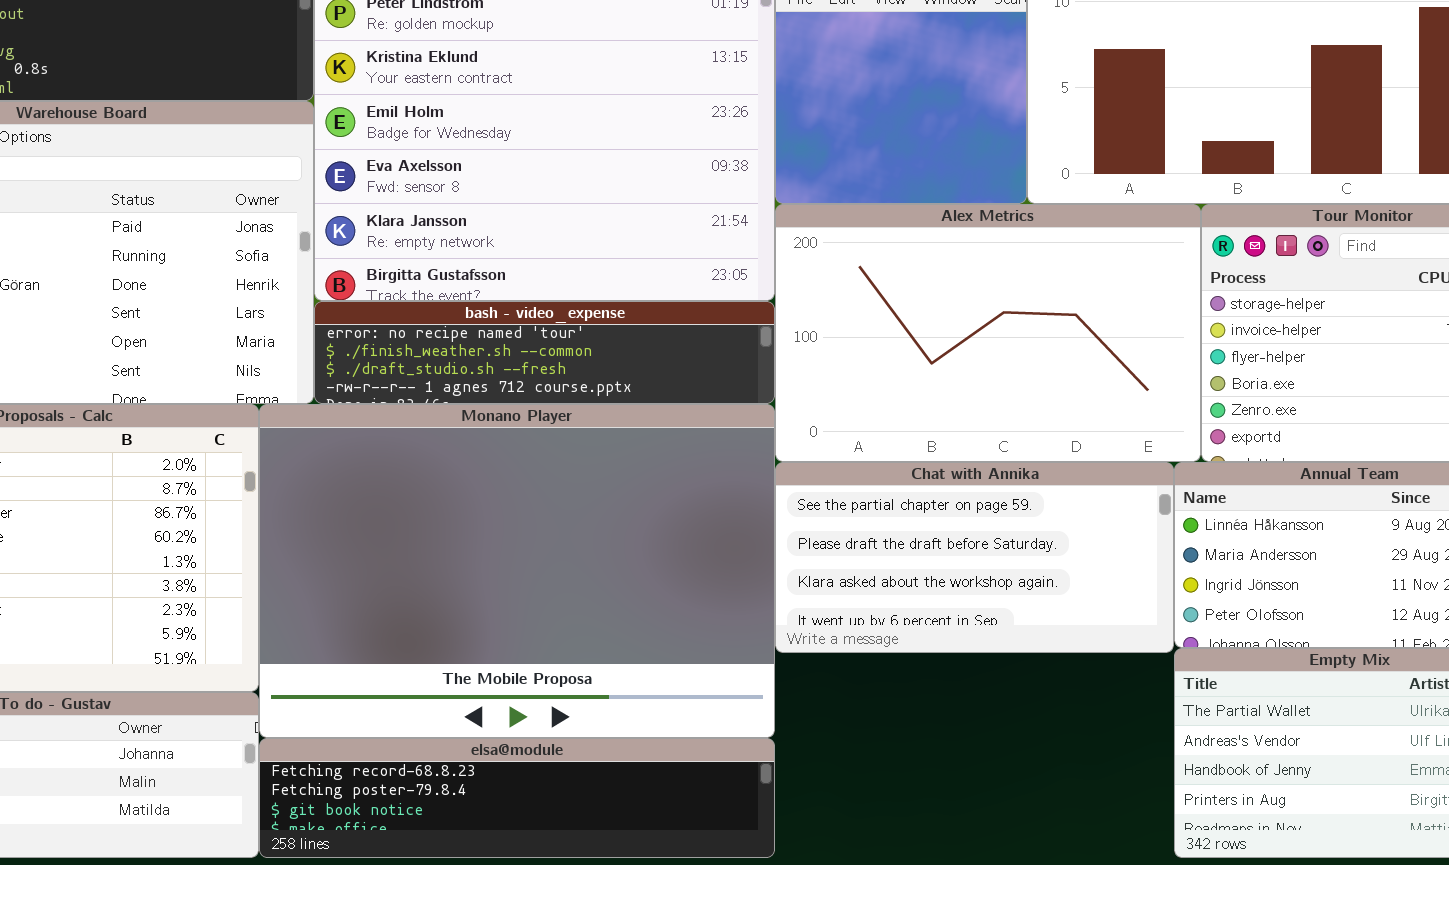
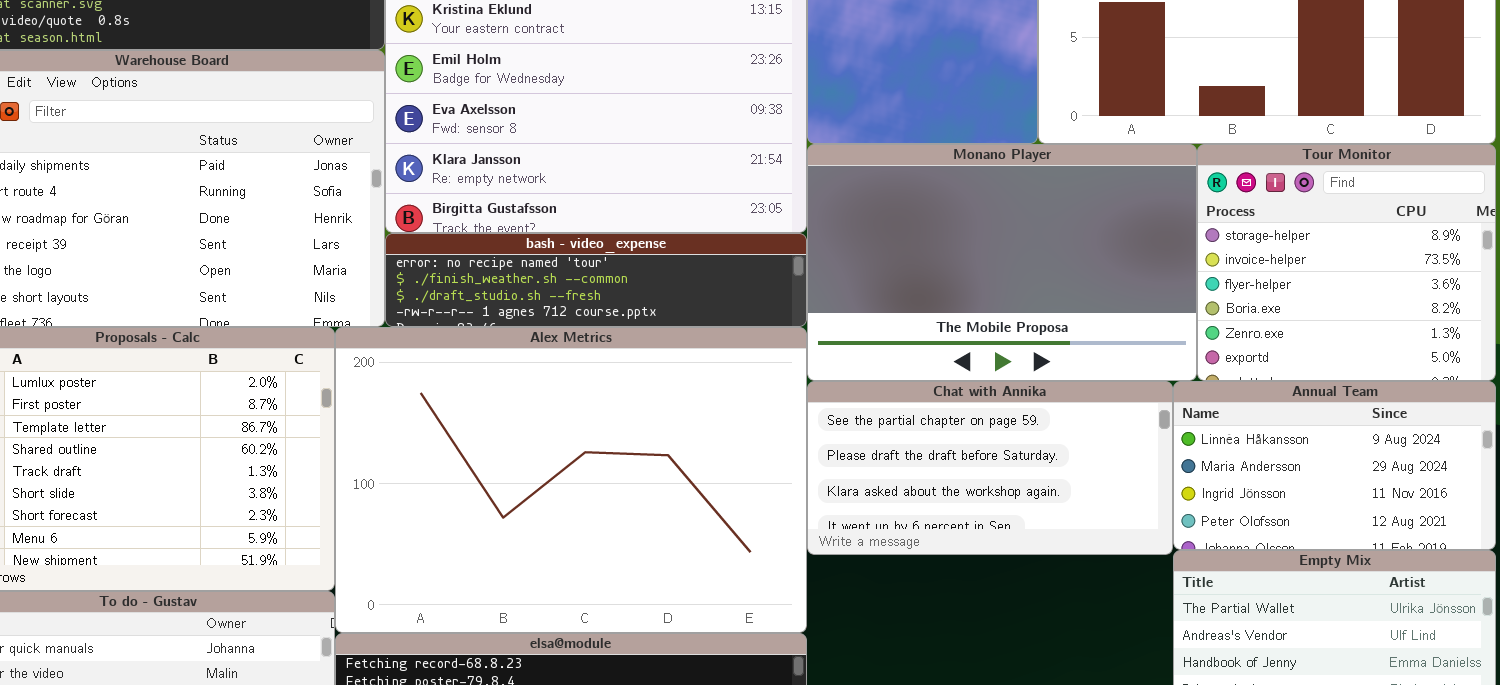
Alex Metrics: [775,204,1201,462] -> [335,327,807,633], moved, resized
Monano Player: [259,404,775,738] -> [807,144,1197,381], moved, resized

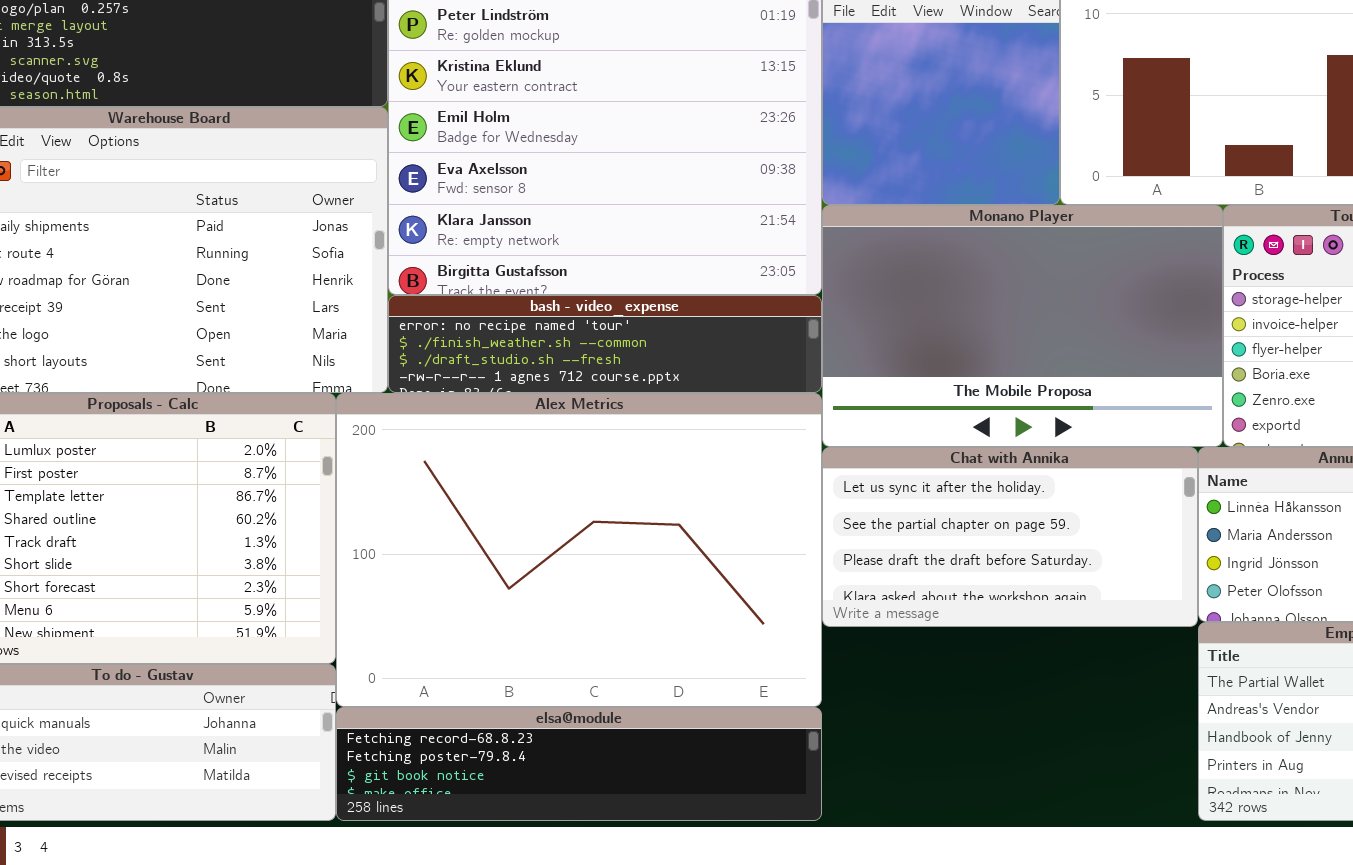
Chat with Annika: [807,381,1173,555] -> [822,447,1198,627], scrolled up 1 row

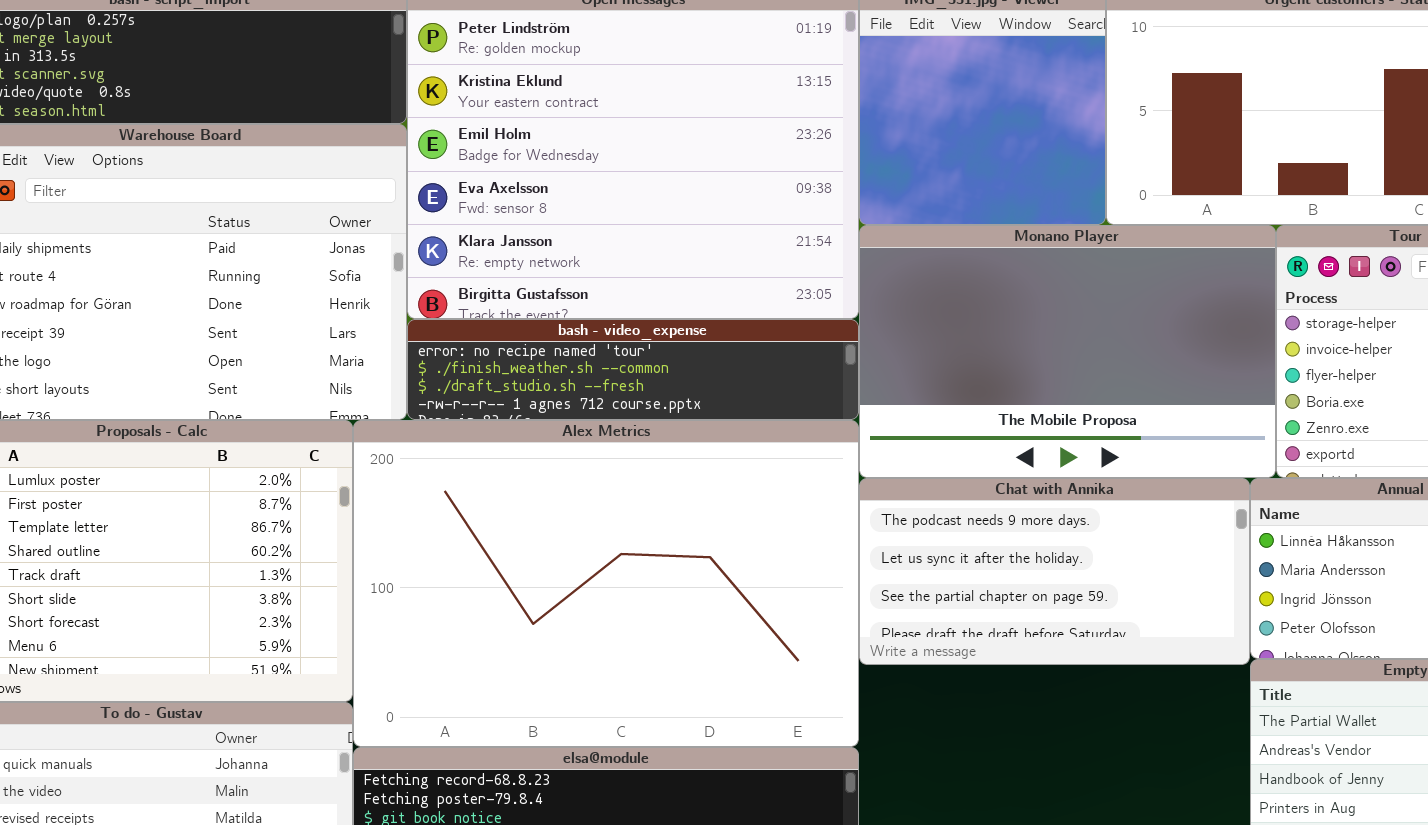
Chat with Annika: [822,447,1198,627] -> [859,478,1250,665], scrolled up 1 row

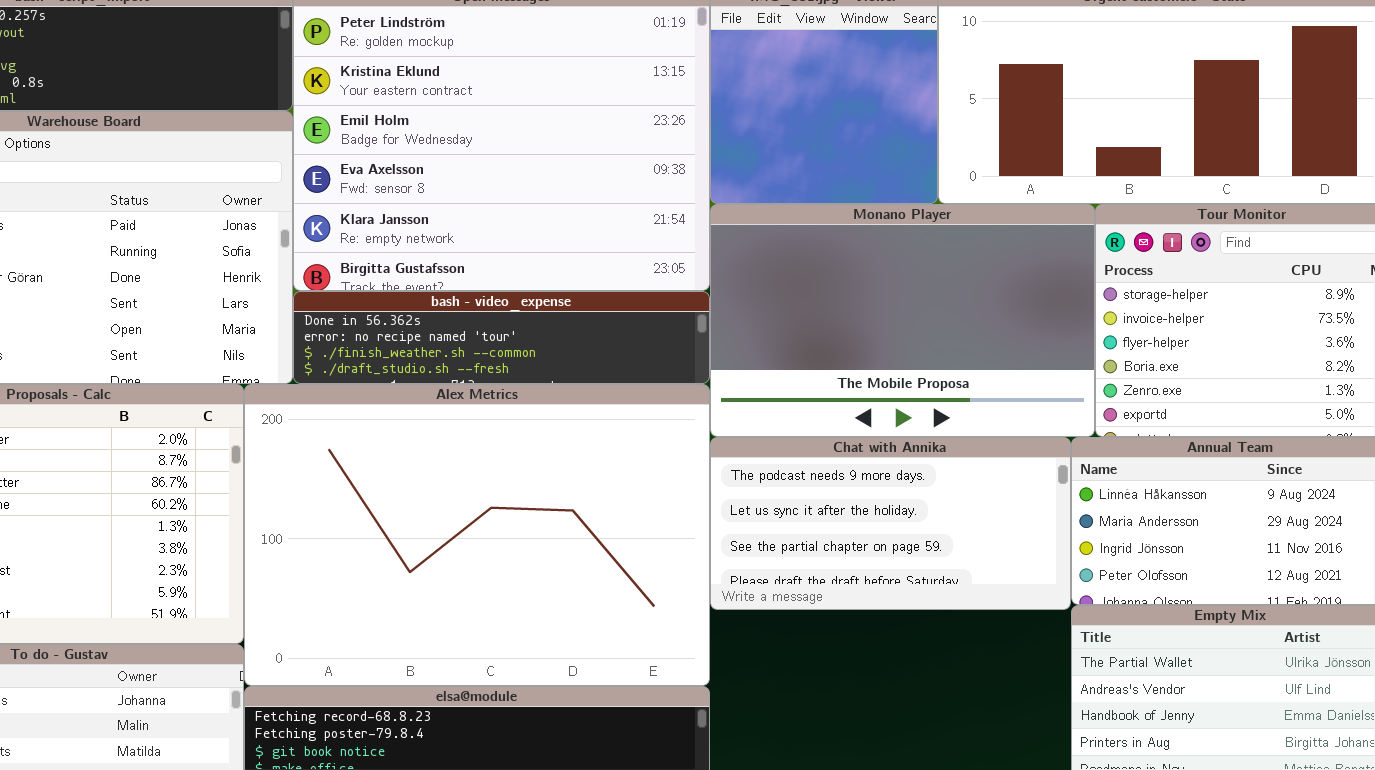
bash - video_expense: [407,319,859,420] -> [293,291,710,384], scrolled up 1 row

